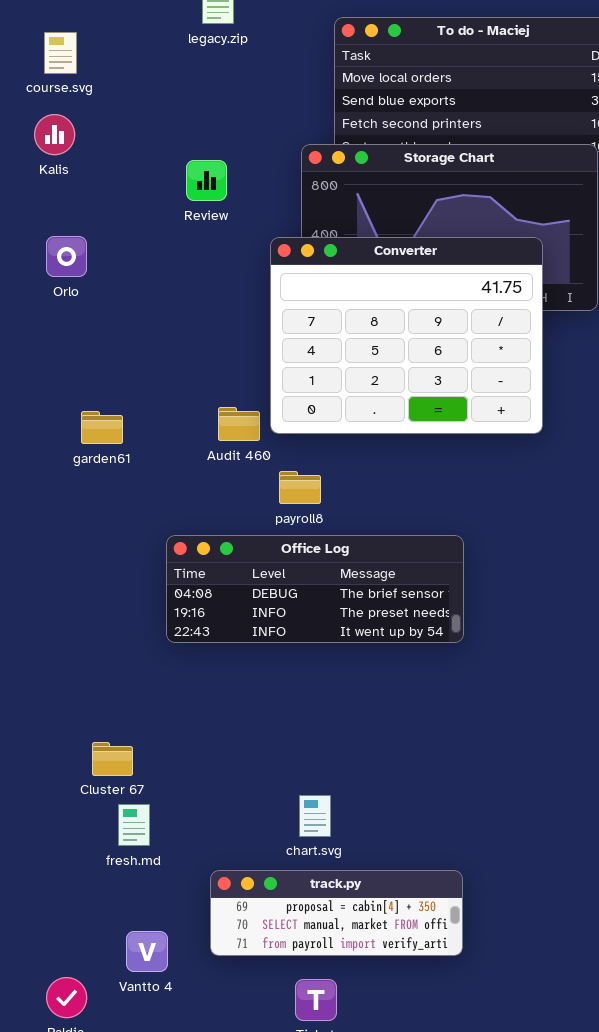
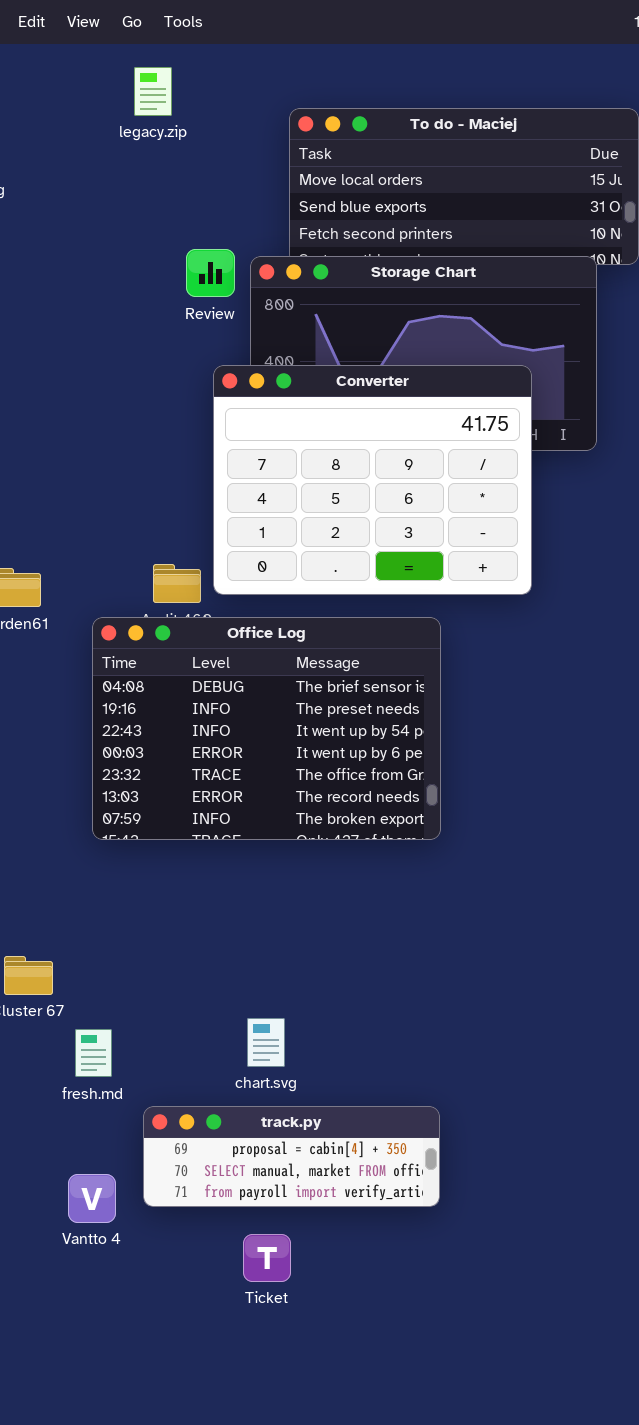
Review: [186,160,227,201] -> [186,249,235,297], moved
Office Log: [166,535,464,643] -> [92,617,441,840], resized
fresh.md: [118,804,150,846] -> [75,1029,112,1077], moved
Vantto 4: [126,931,168,972] -> [68,1174,116,1223], moved

